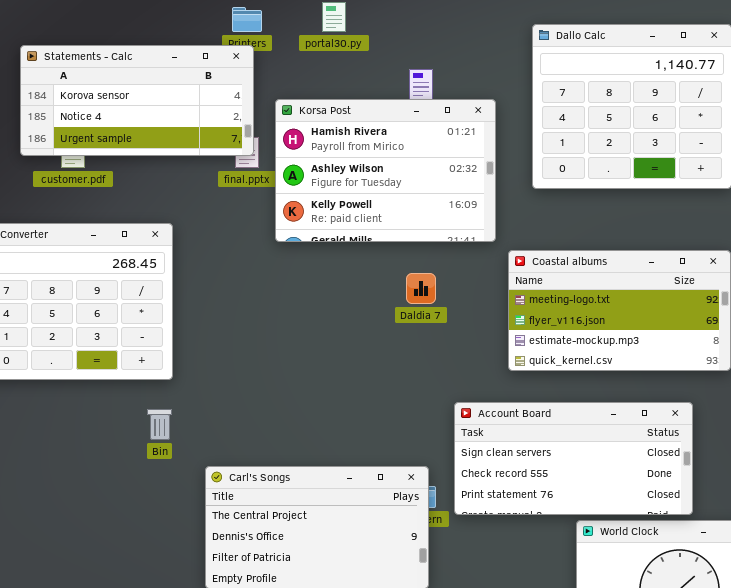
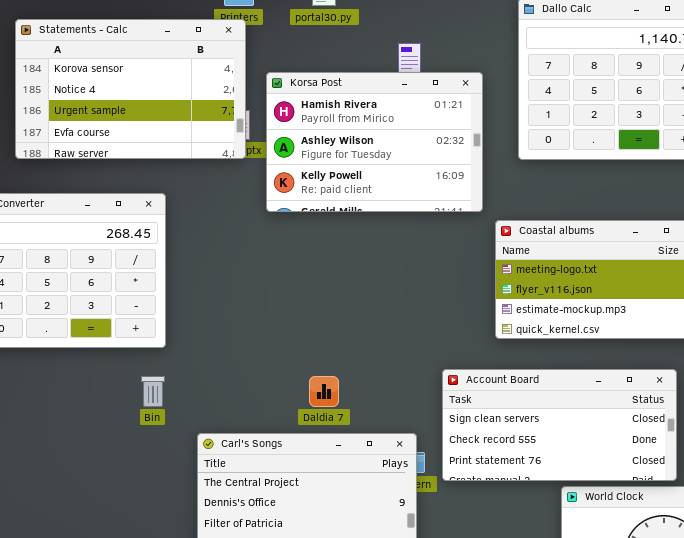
Statements - Calc: [20,45,254,156] -> [15,19,246,159], resized
Daldia 7: [406,273,436,304] -> [309,376,339,407], moved

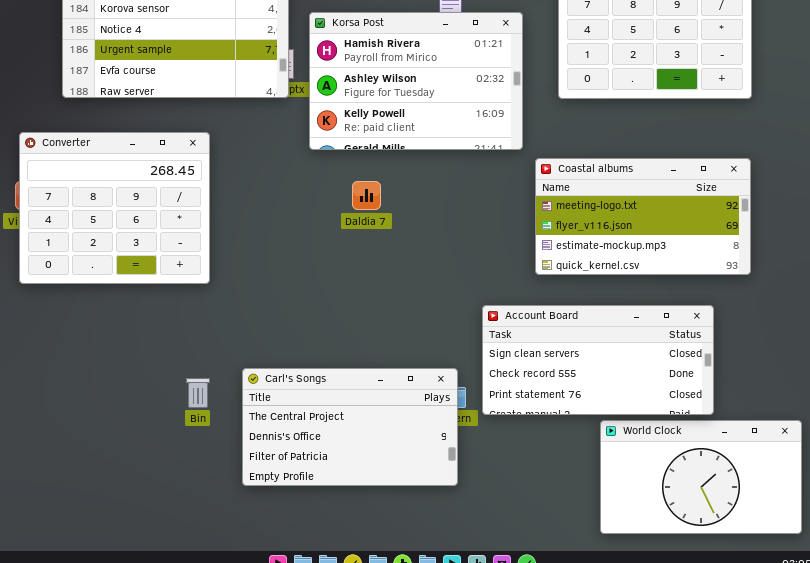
Bin: [141,376,165,407] -> [186,378,210,408], moved
Daldia 7: [309,376,339,407] -> [352,181,381,210], moved

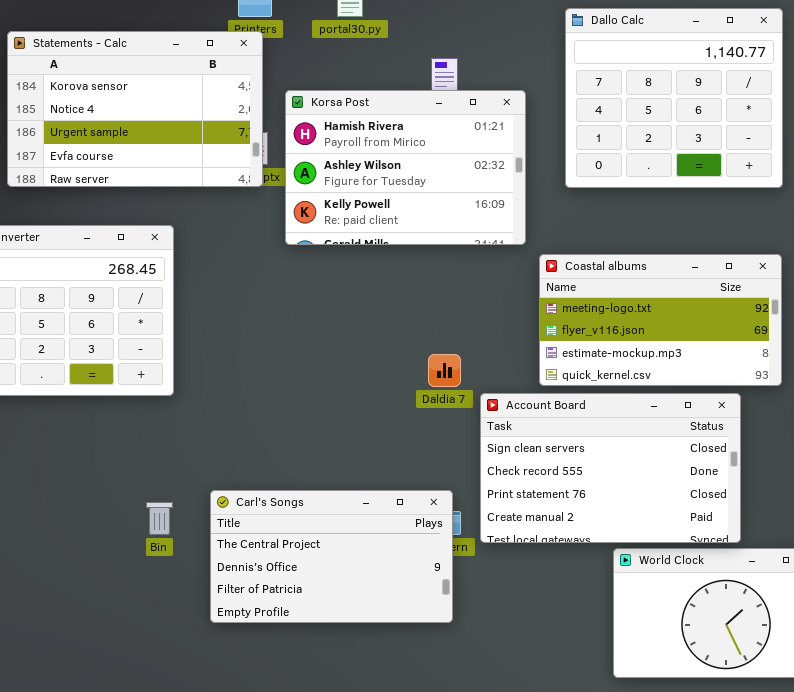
Daldia 7: [352,181,381,210] -> [428,354,461,387], moved
Account Board: [482,305,714,415] -> [480,393,741,543], resized

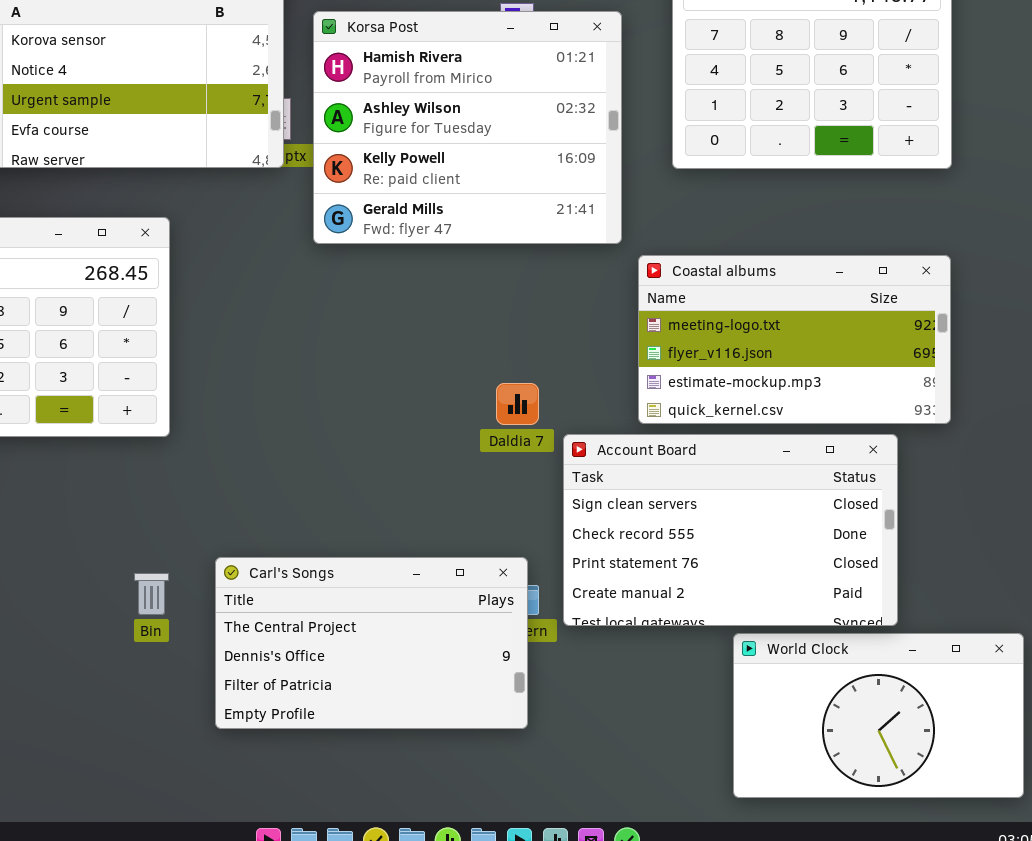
Korsa Post: [285,90,526,245] -> [313,11,622,244], resized

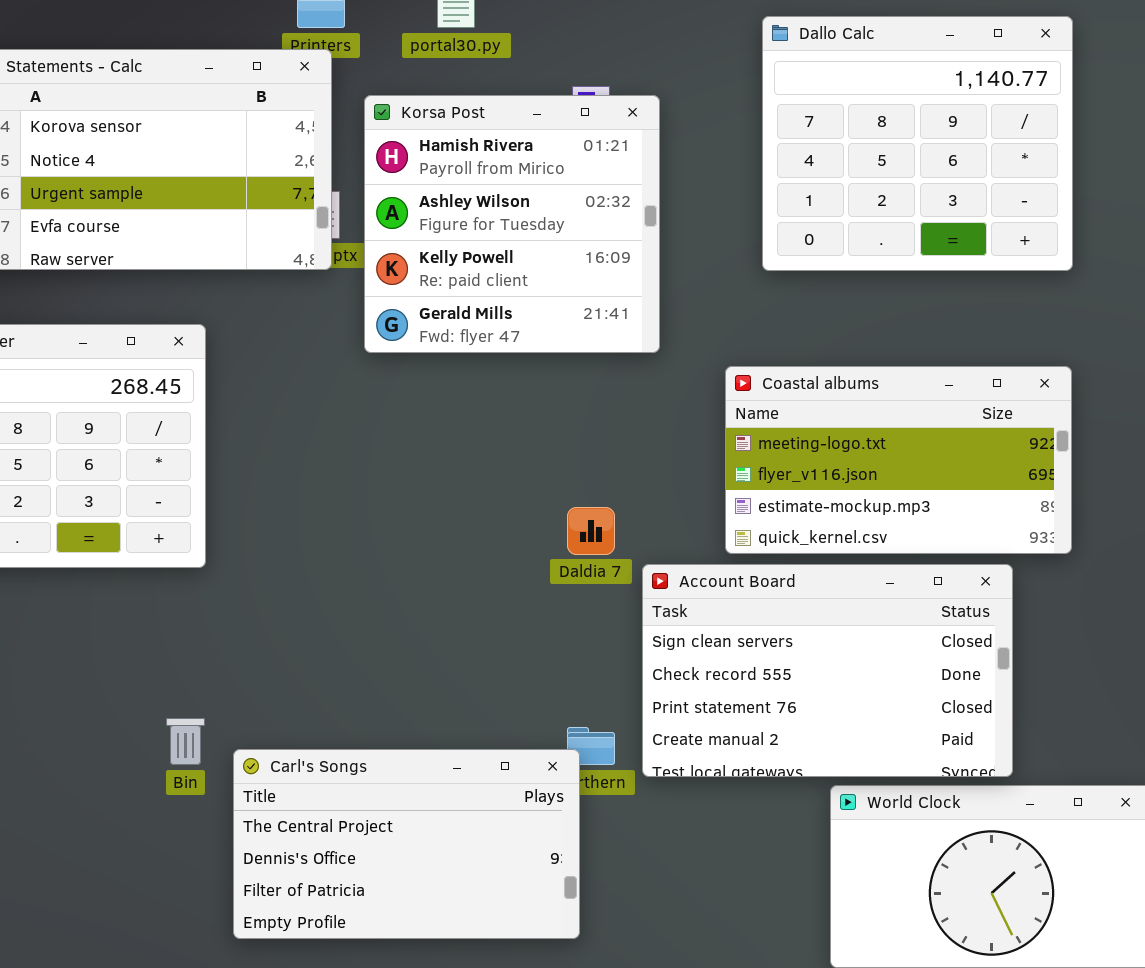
Korsa Post: [313,11,622,244] -> [364,95,660,353], resized
Carl's Songs: [215,557,528,729] -> [233,749,580,939], moved

